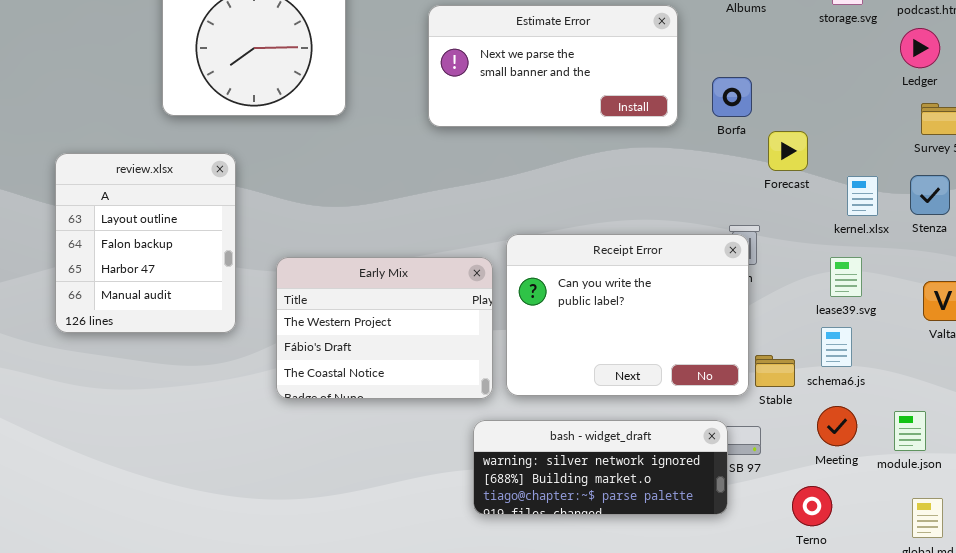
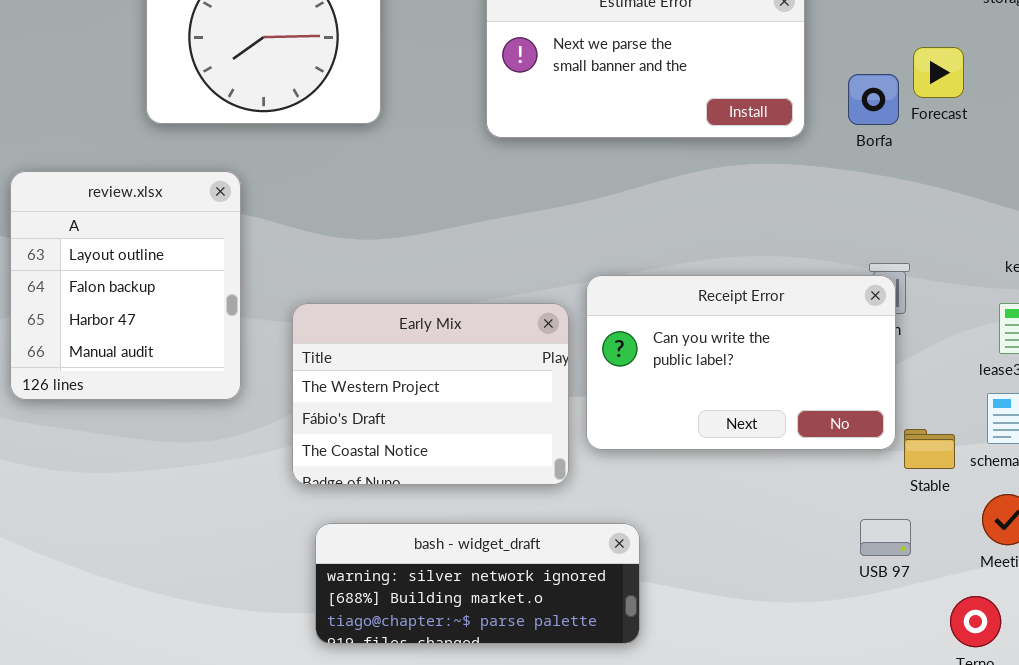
Forecast: [768,131,808,171] -> [913,47,964,98], moved
Receipt Error: [506,234,749,396] -> [586,275,896,450], resized
bash - widget_draft: [473,420,728,515] -> [315,523,640,644], moved

